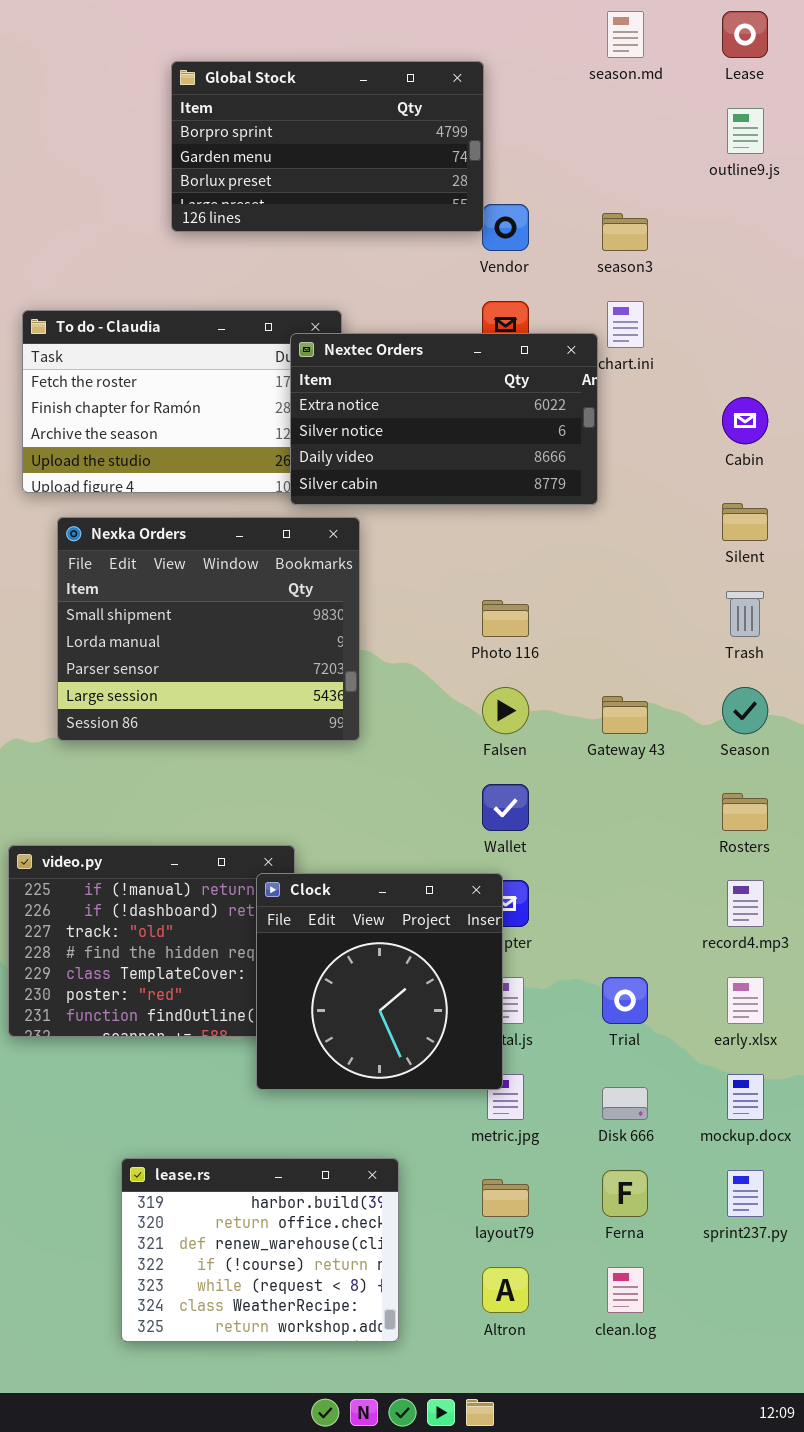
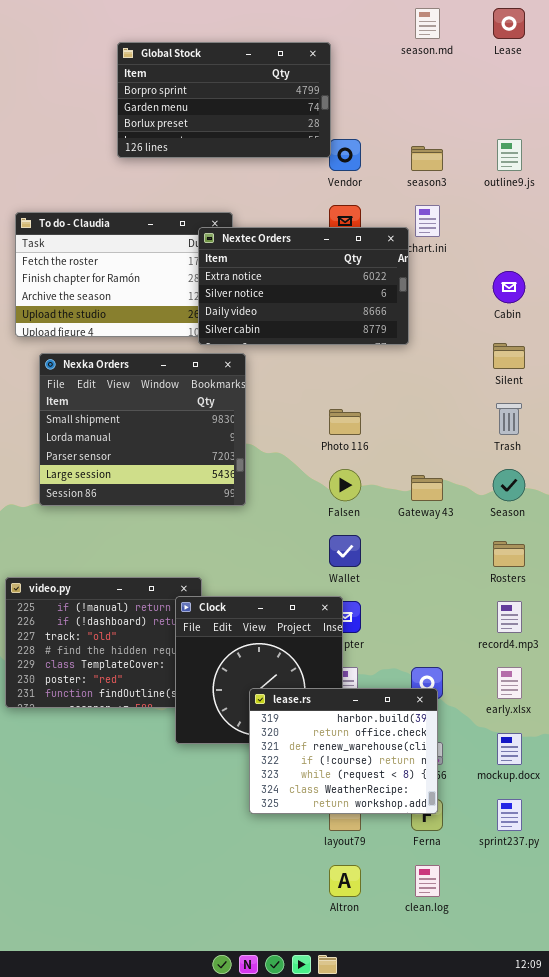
outline9.js: [727,108,764,154] -> [497,139,522,171], moved
lease.rs: [121,1158,399,1342] -> [249,688,438,814], moved

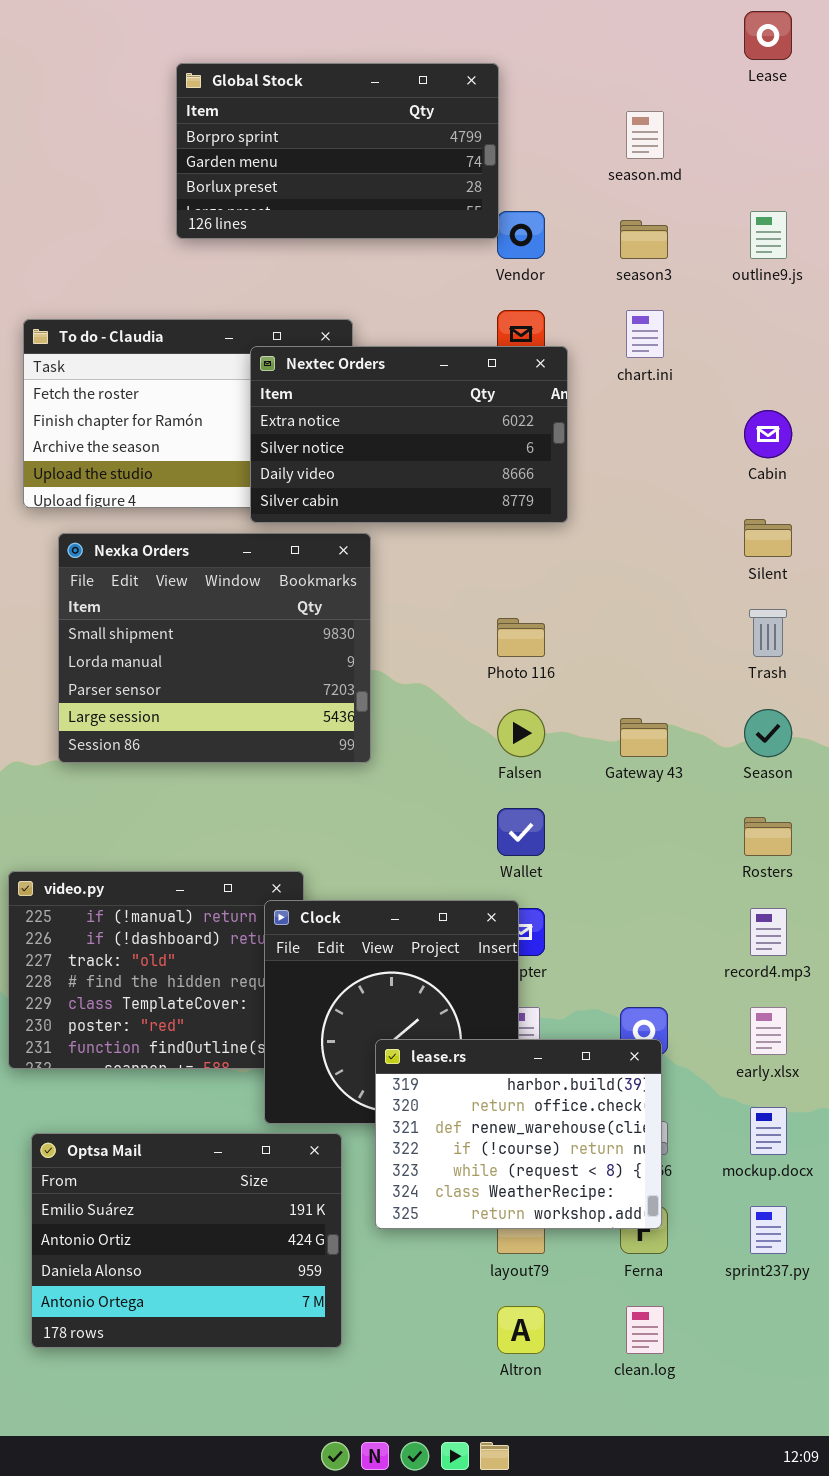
season.md: [415,8,440,39] -> [626,111,664,159], moved
Nextec Orders: [198,227,409,345] -> [250,346,568,523], moved
Optsa Mail: none -> [31,1133,342,1348], opened

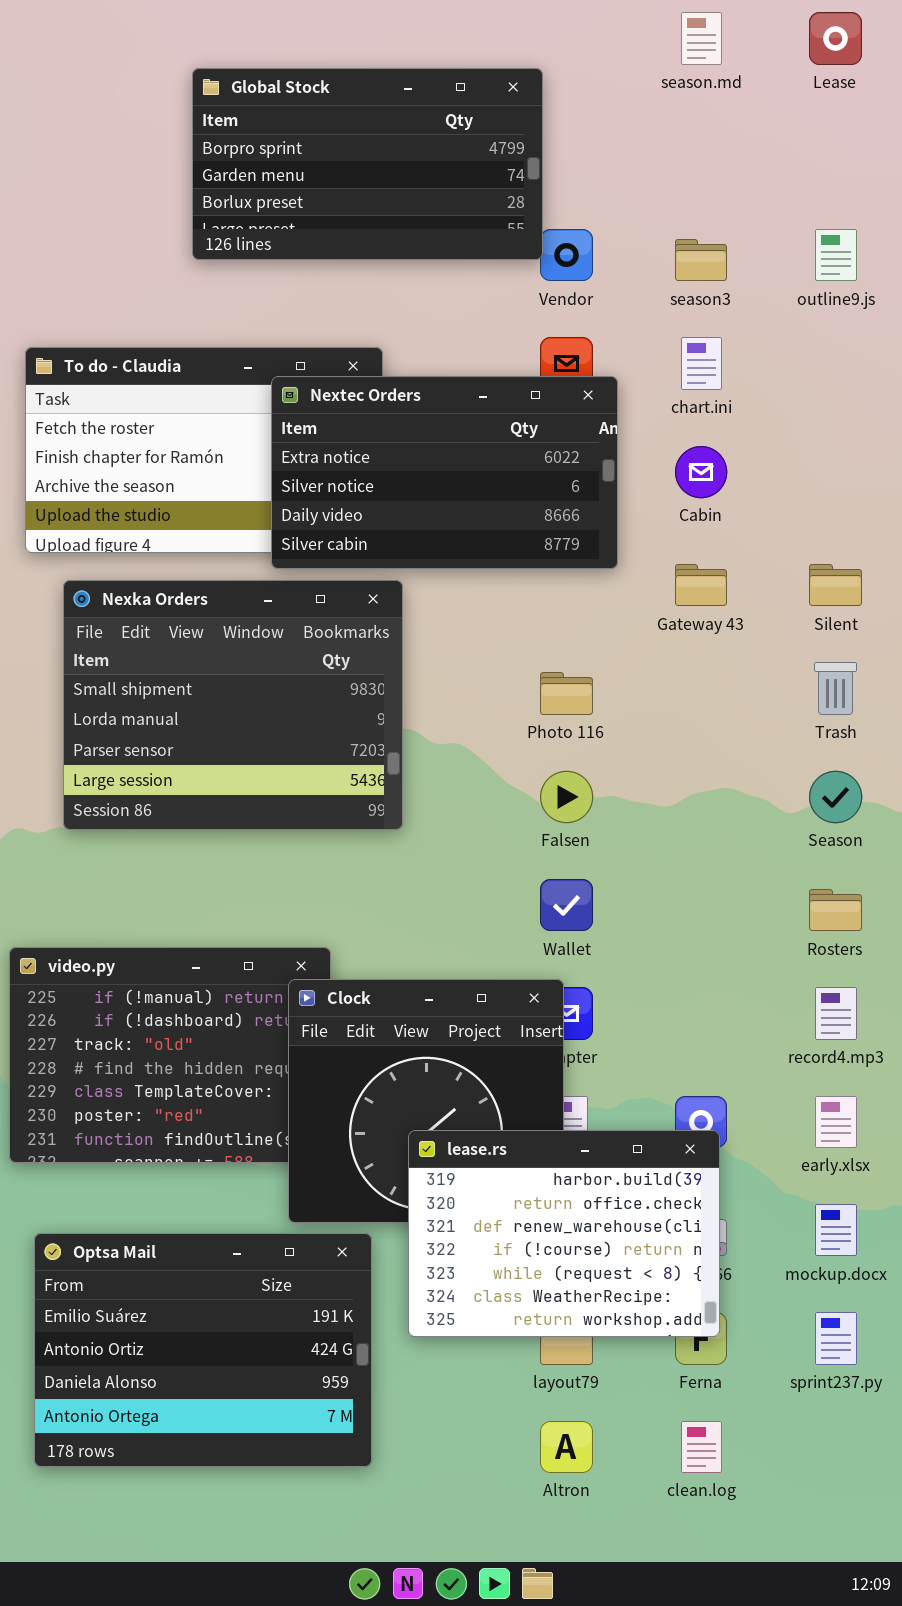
season.md: [626,111,664,159] -> [681,12,722,65], moved
Cabin: [744,410,792,458] -> [675,446,727,498], moved
Gateway 43: [620,718,668,757] -> [675,564,727,606], moved

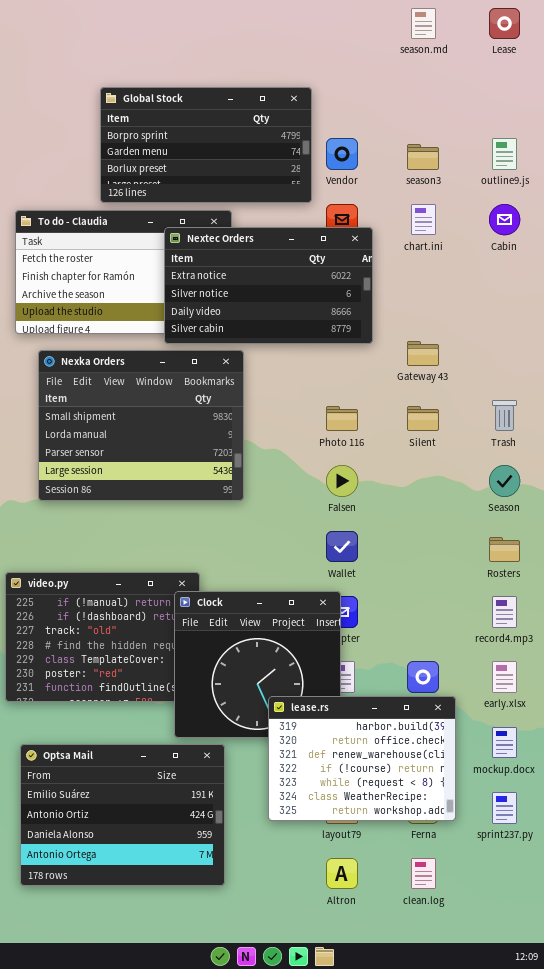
Global Stock: [192,68,543,260] -> [100,87,312,203], moved
Cabin: [675,446,727,498] -> [489,204,520,235], moved
Silent: [809,564,862,606] -> [407,406,439,431], moved
lease.rs: [408,1130,720,1337] -> [268,696,456,821], moved

